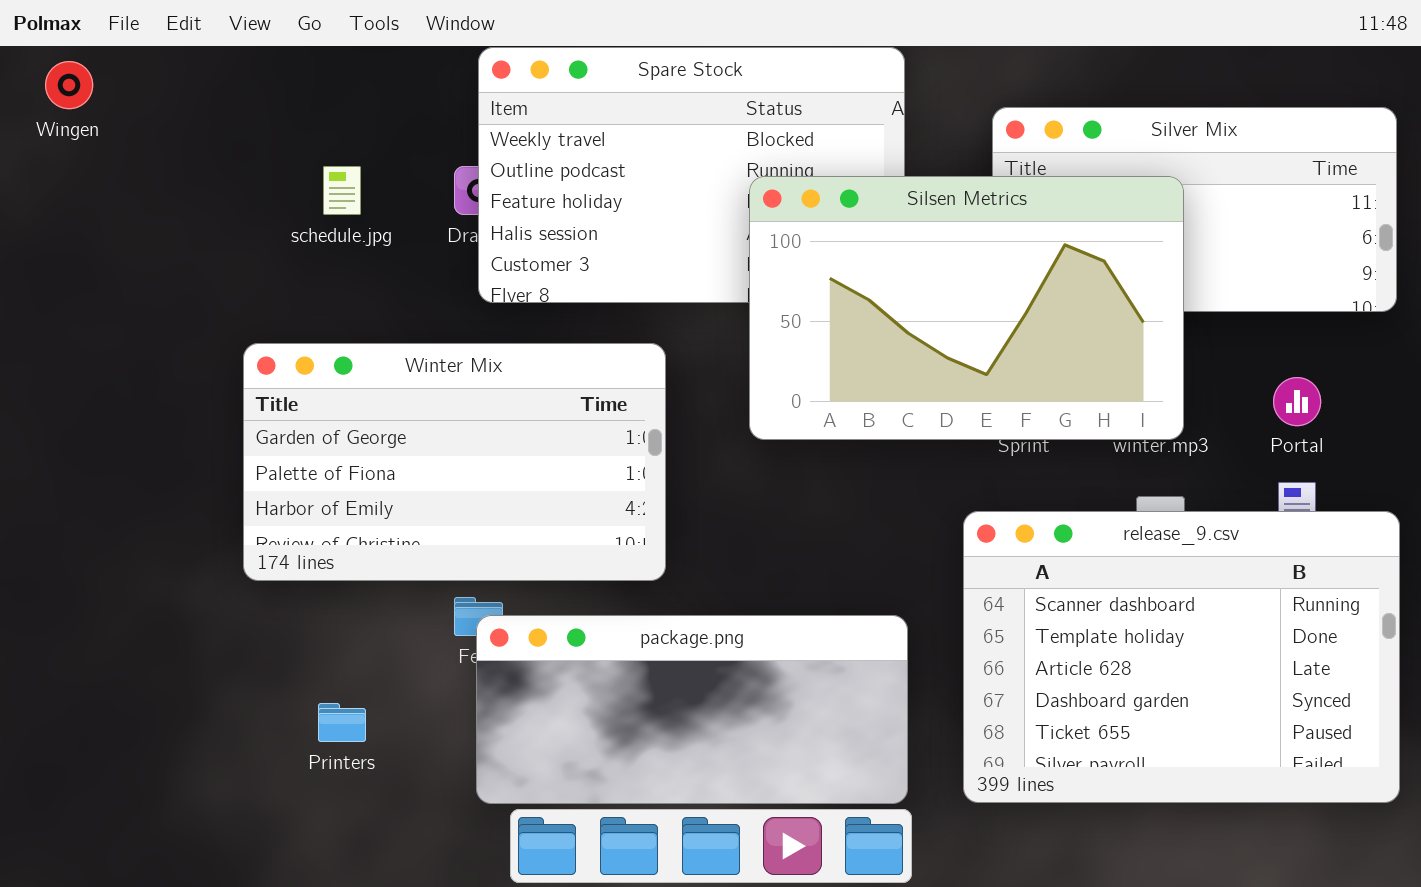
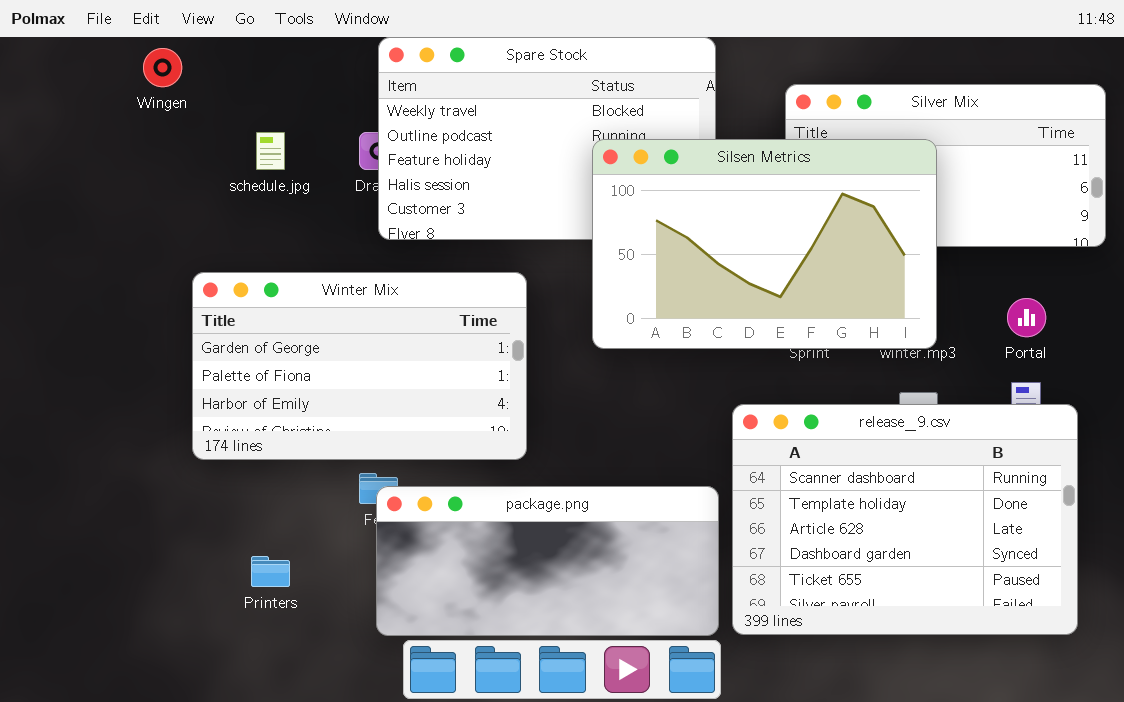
Wingen: [45,61,93,109] -> [143,48,182,87], moved
release_9.csv: [963,511,1400,803] -> [732,404,1078,635], moved

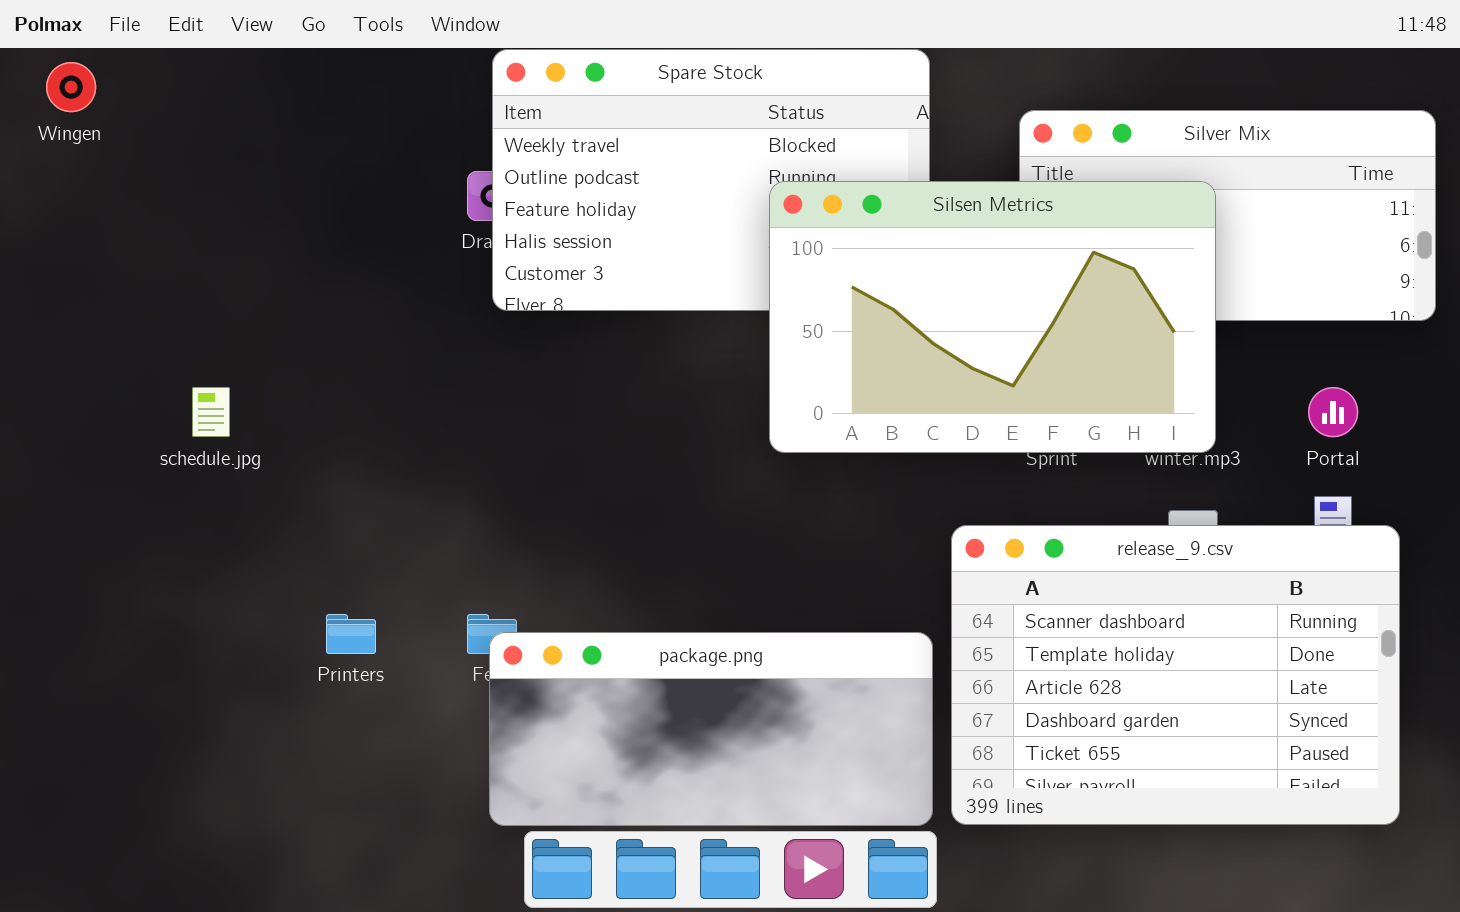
Wingen: [143,48,182,87] -> [46,62,96,112], moved
schedule.jpg: [256,132,285,170] -> [192,387,230,437], moved
Winter Mix: [192,272,527,460] -> none, closed
Printers: [251,556,290,587] -> [326,614,376,654], moved

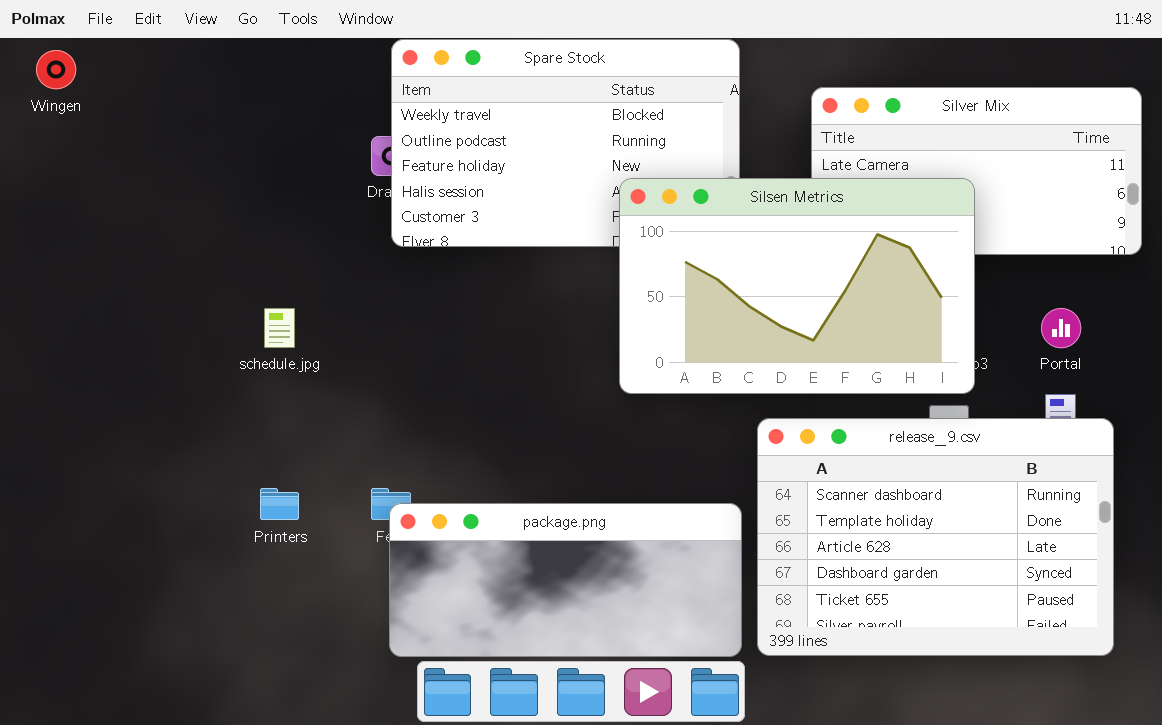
Silsen Metrics: [769,181,1216,453] -> [619,178,975,394], moved
schedule.jpg: [192,387,230,437] -> [264,308,295,348], moved

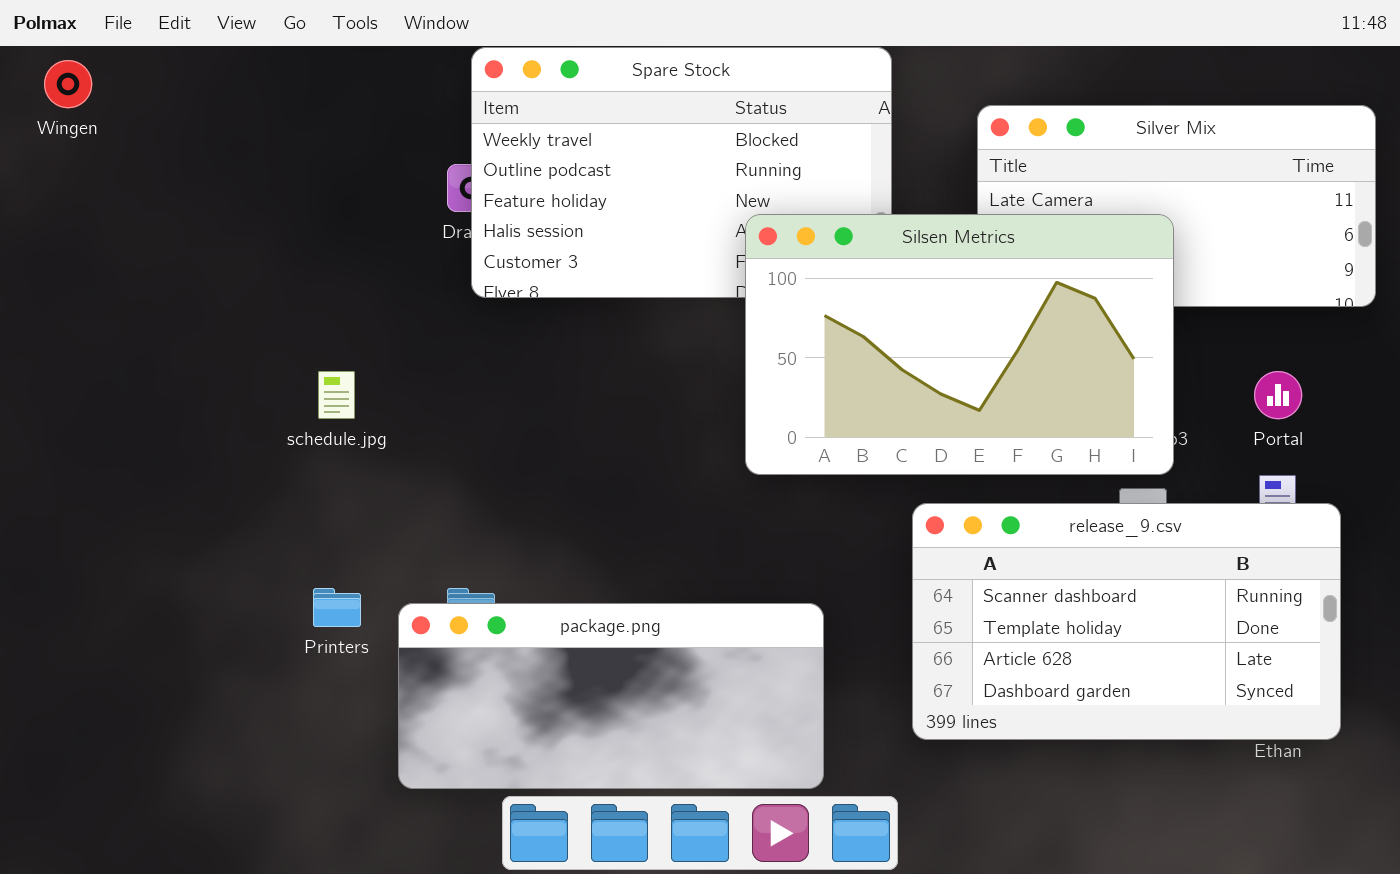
release_9.csv: [757,418,1114,656] -> [912,503,1341,740], resized
package.png: [389,503,742,657] -> [398,603,824,789], moved

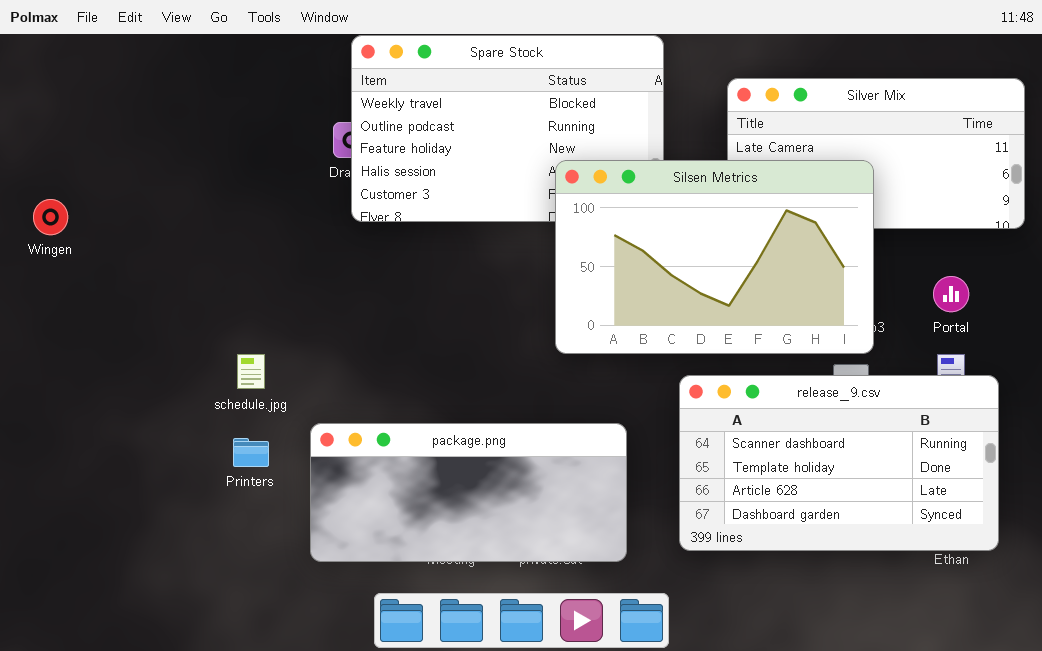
Wingen: [44,60,92,108] -> [33,199,68,235], moved
schedule.jpg: [318,371,355,419] -> [237,354,265,389], moved
package.png: [398,603,824,789] -> [310,423,627,562], moved

